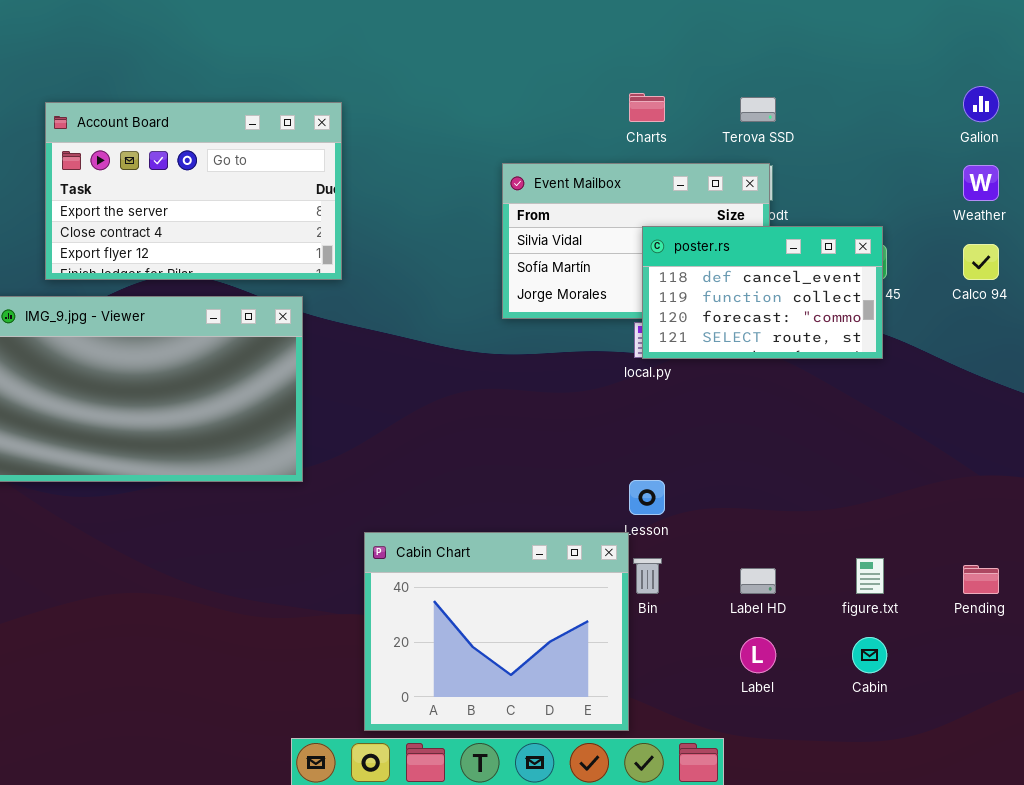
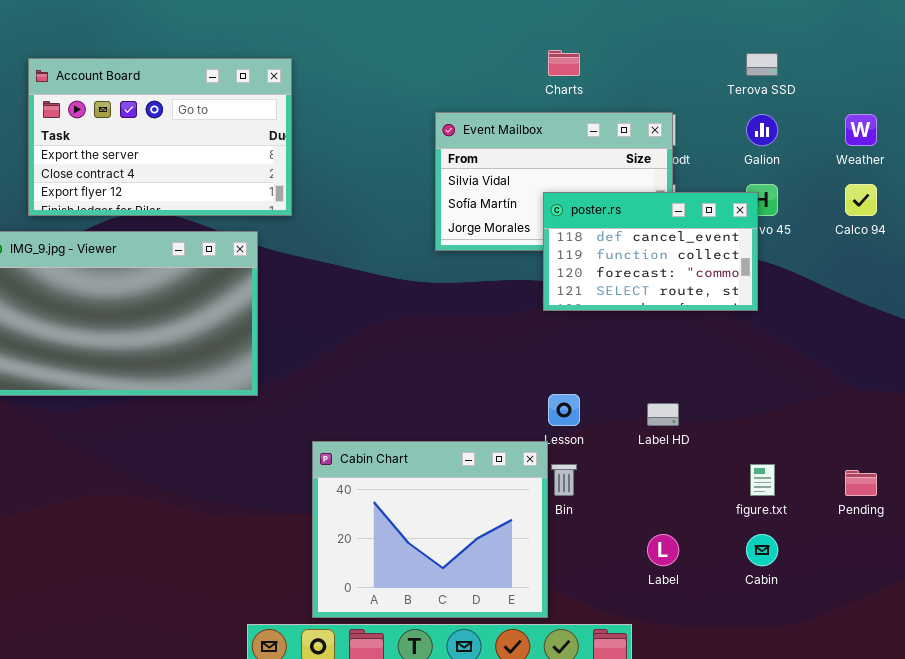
Galion: [963,86,999,122] -> [746,114,778,146], moved
Terova SSD: [740,97,776,122] -> [746,53,778,76], moved
poster.rs: [642,226,883,359] -> [543,192,758,311], moved
Label HD: [740,568,776,594] -> [647,403,679,426], moved

